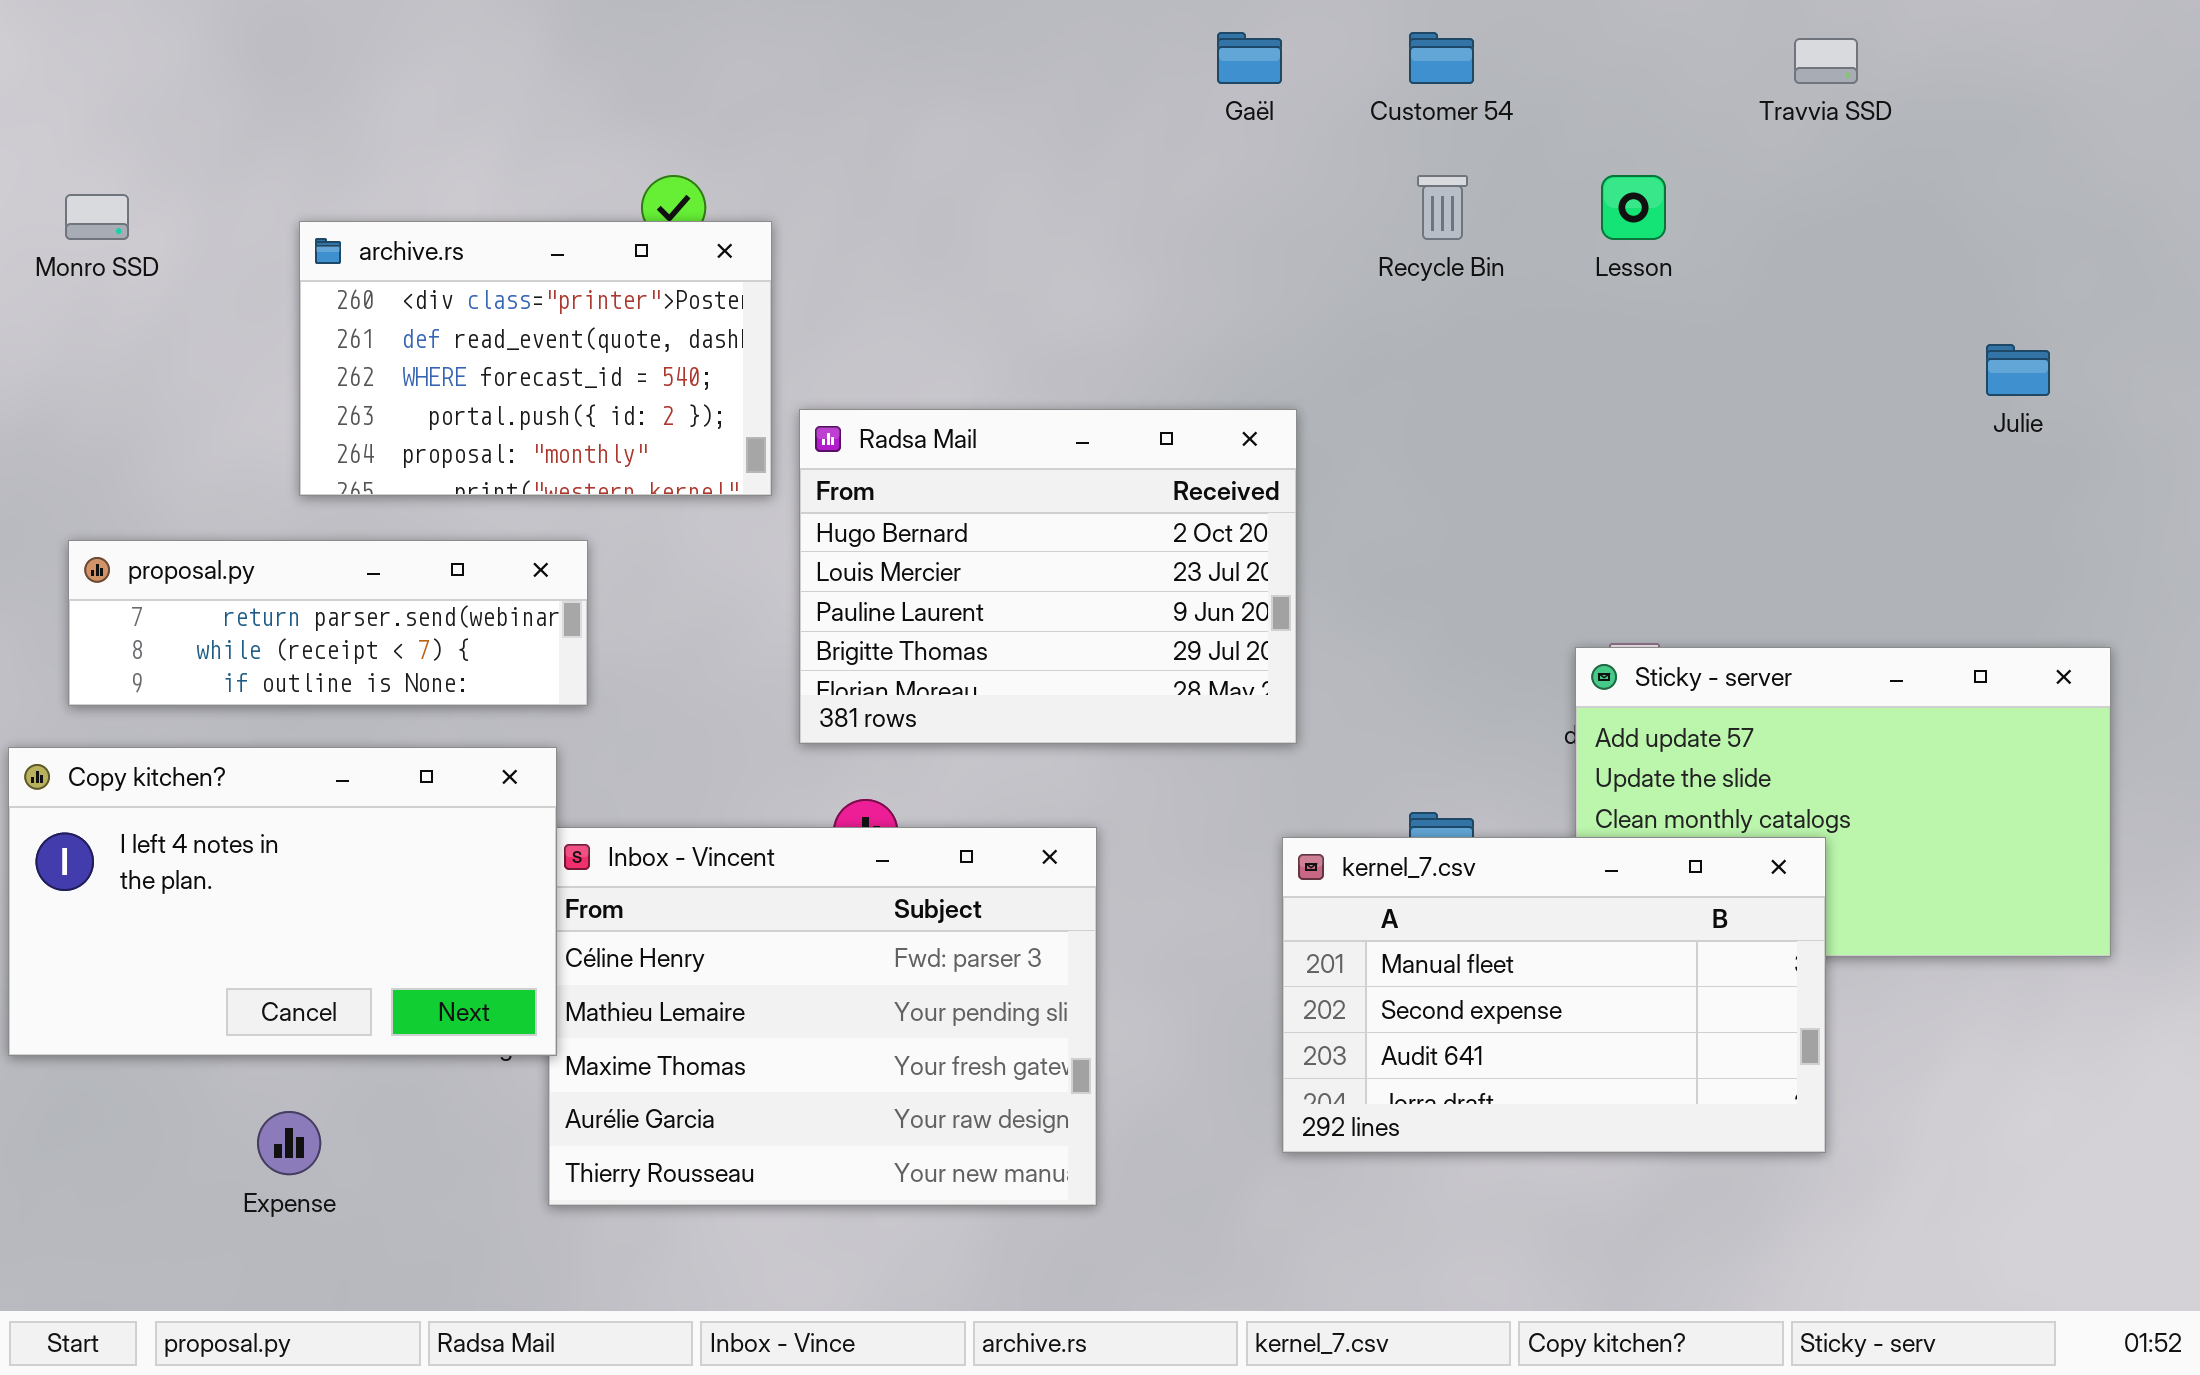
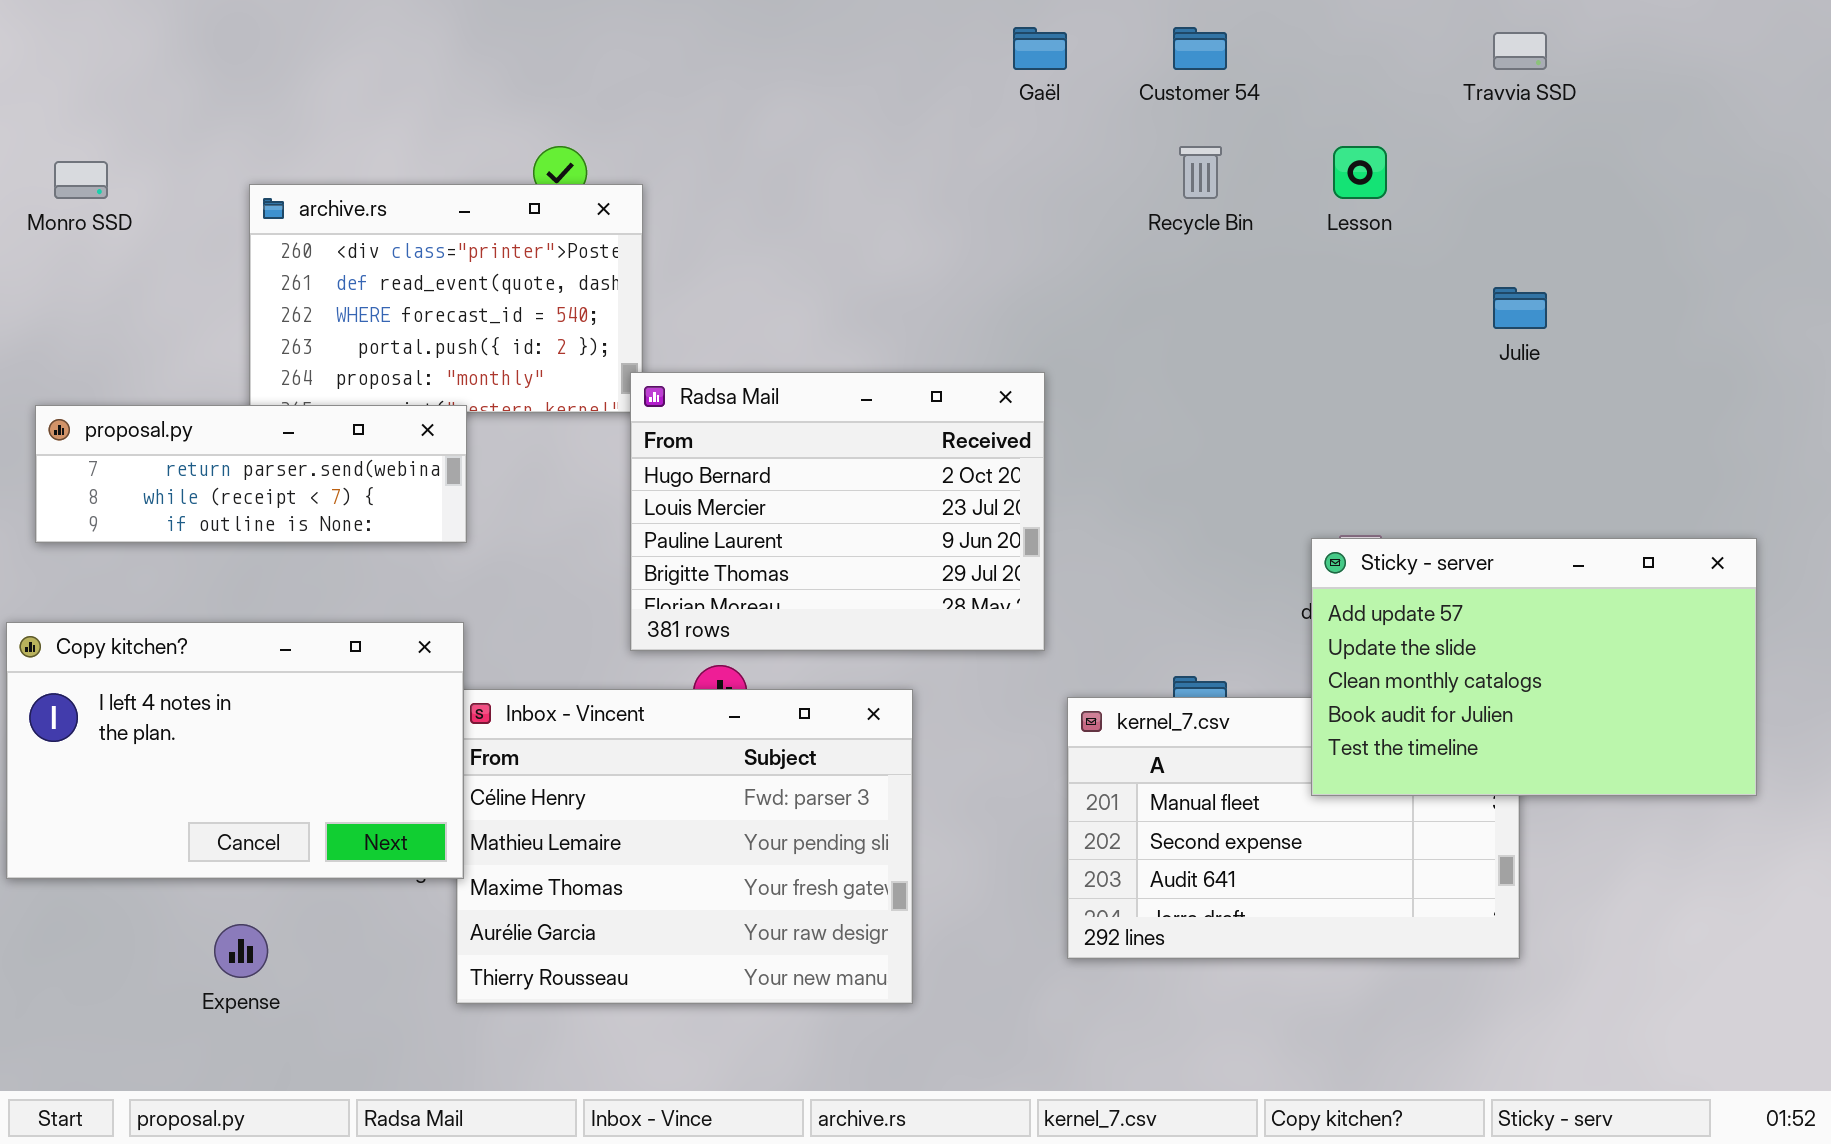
Julie: [1986,344,2050,396] -> [1493,287,1547,329], moved
Radsa Mail: [799,409,1297,744] -> [630,372,1045,651], moved
proposal.py: [68,540,588,706] -> [35,405,467,543], moved
Sticky - server: [1575,647,2111,957] -> [1311,538,1757,796], raised

